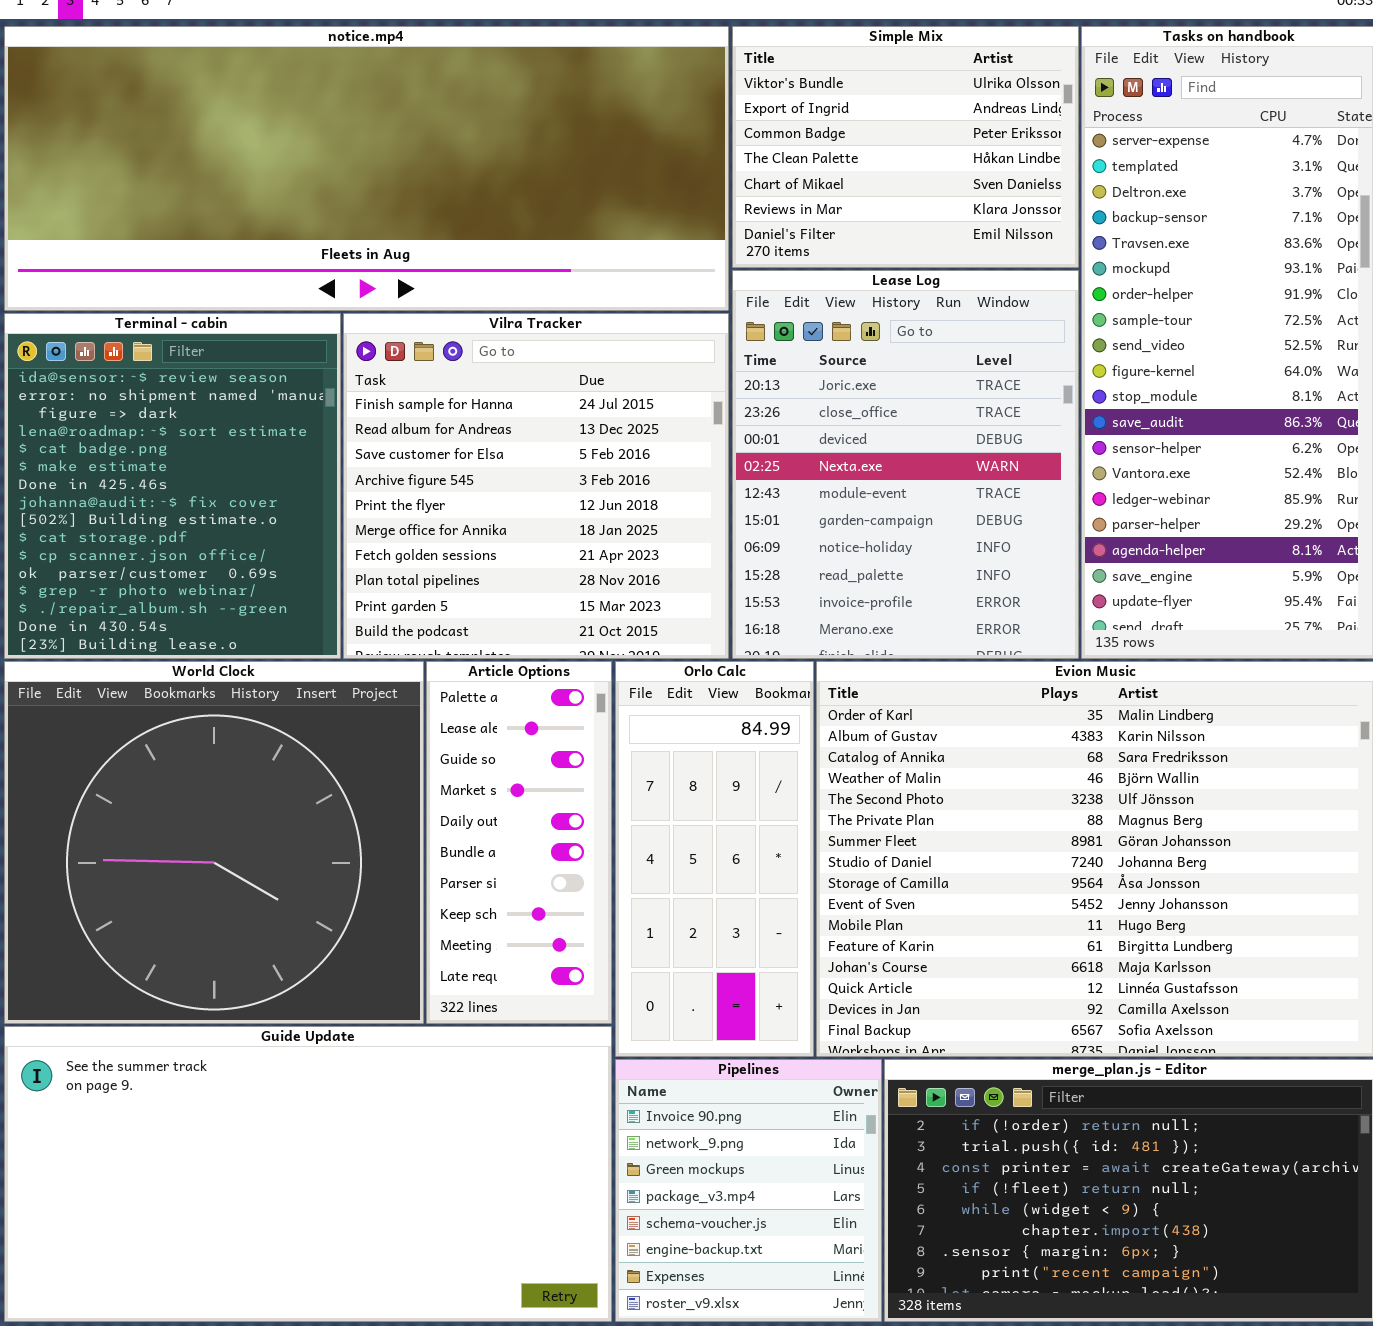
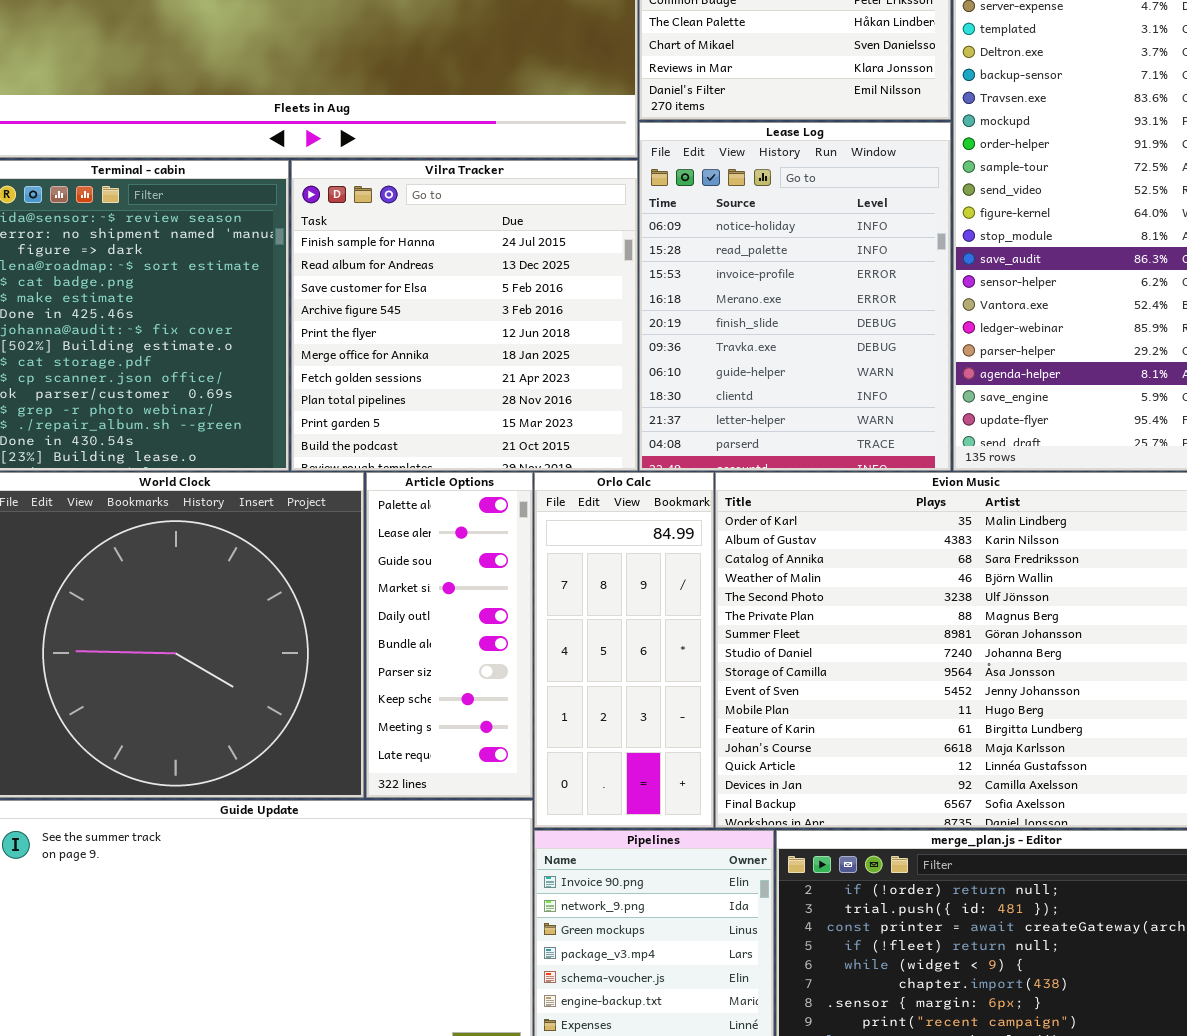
Lease Log: [732,270,1079,659] -> [639,122,951,471], scrolled down 6 rows

